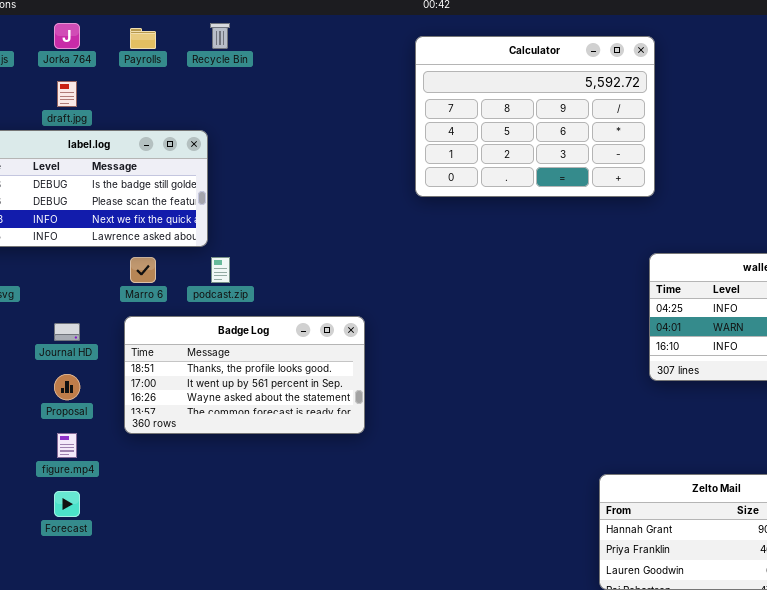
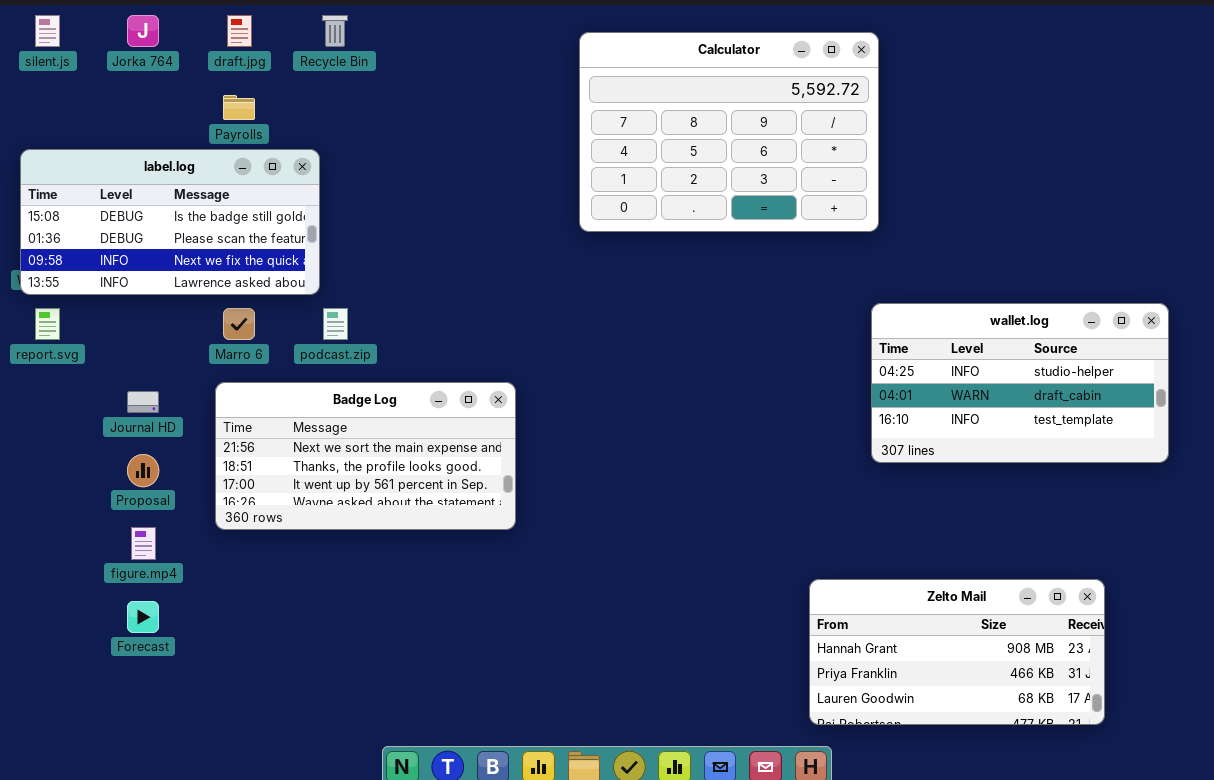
Payrolls: [130,28,156,49] -> [223,95,255,120], moved
draft.jpg: [57,81,77,107] -> [227,15,252,47], moved
Badge Log: [124,316,365,434] -> [215,382,516,530], scrolled up 1 row

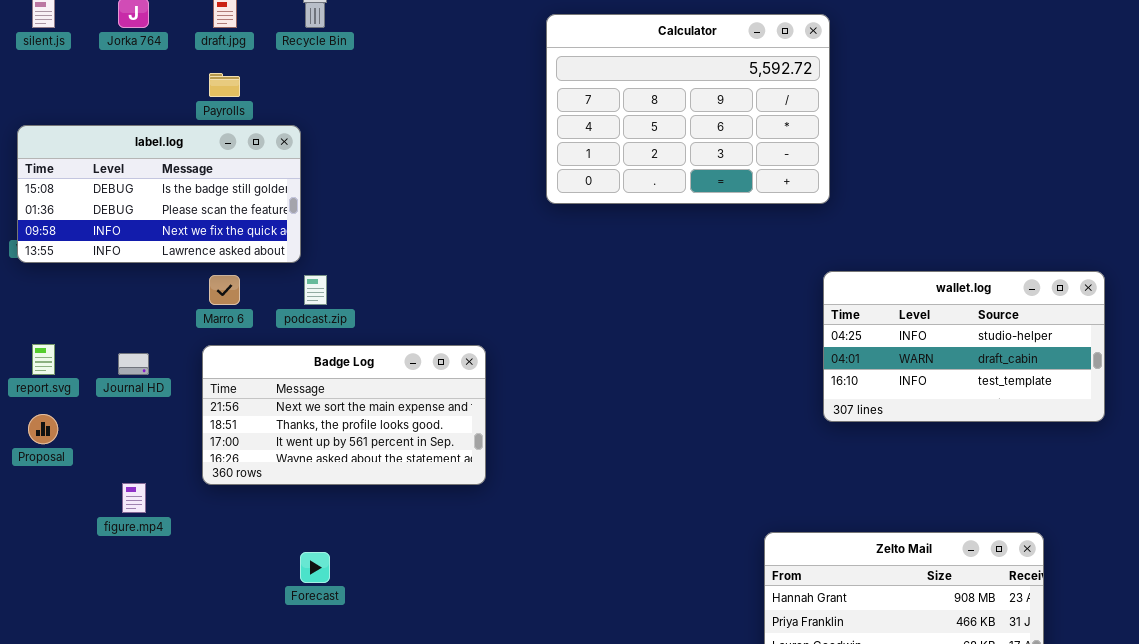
report.svg: [35,308,60,340] -> [32,344,55,375], moved
Proposal: [127,454,159,487] -> [28,414,58,444], moved
Forecast: [127,601,159,633] -> [300,552,330,583], moved

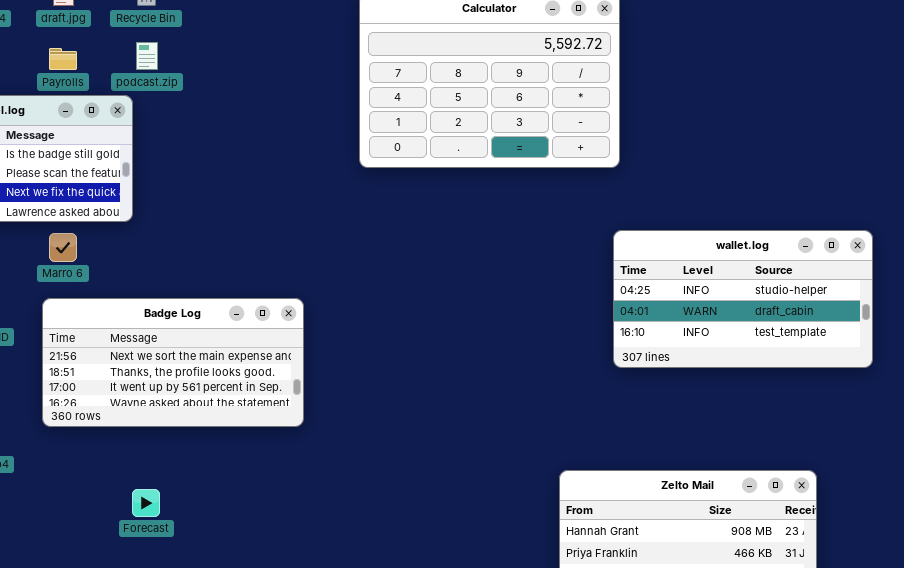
podcast.zip: [304,275,327,305] -> [136,42,158,70], moved

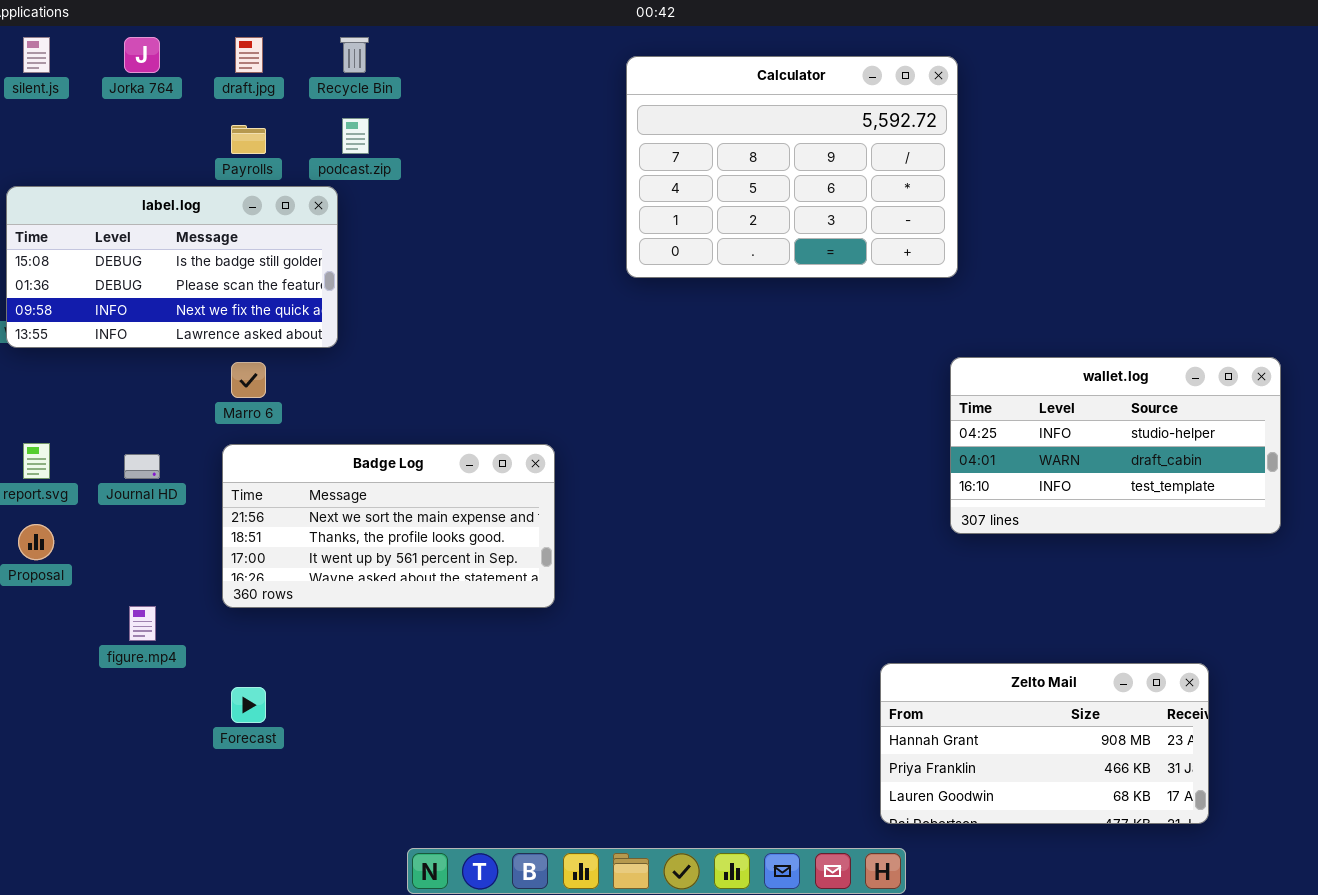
Forecast: [132,489,160,517] -> [231,687,266,723], moved

